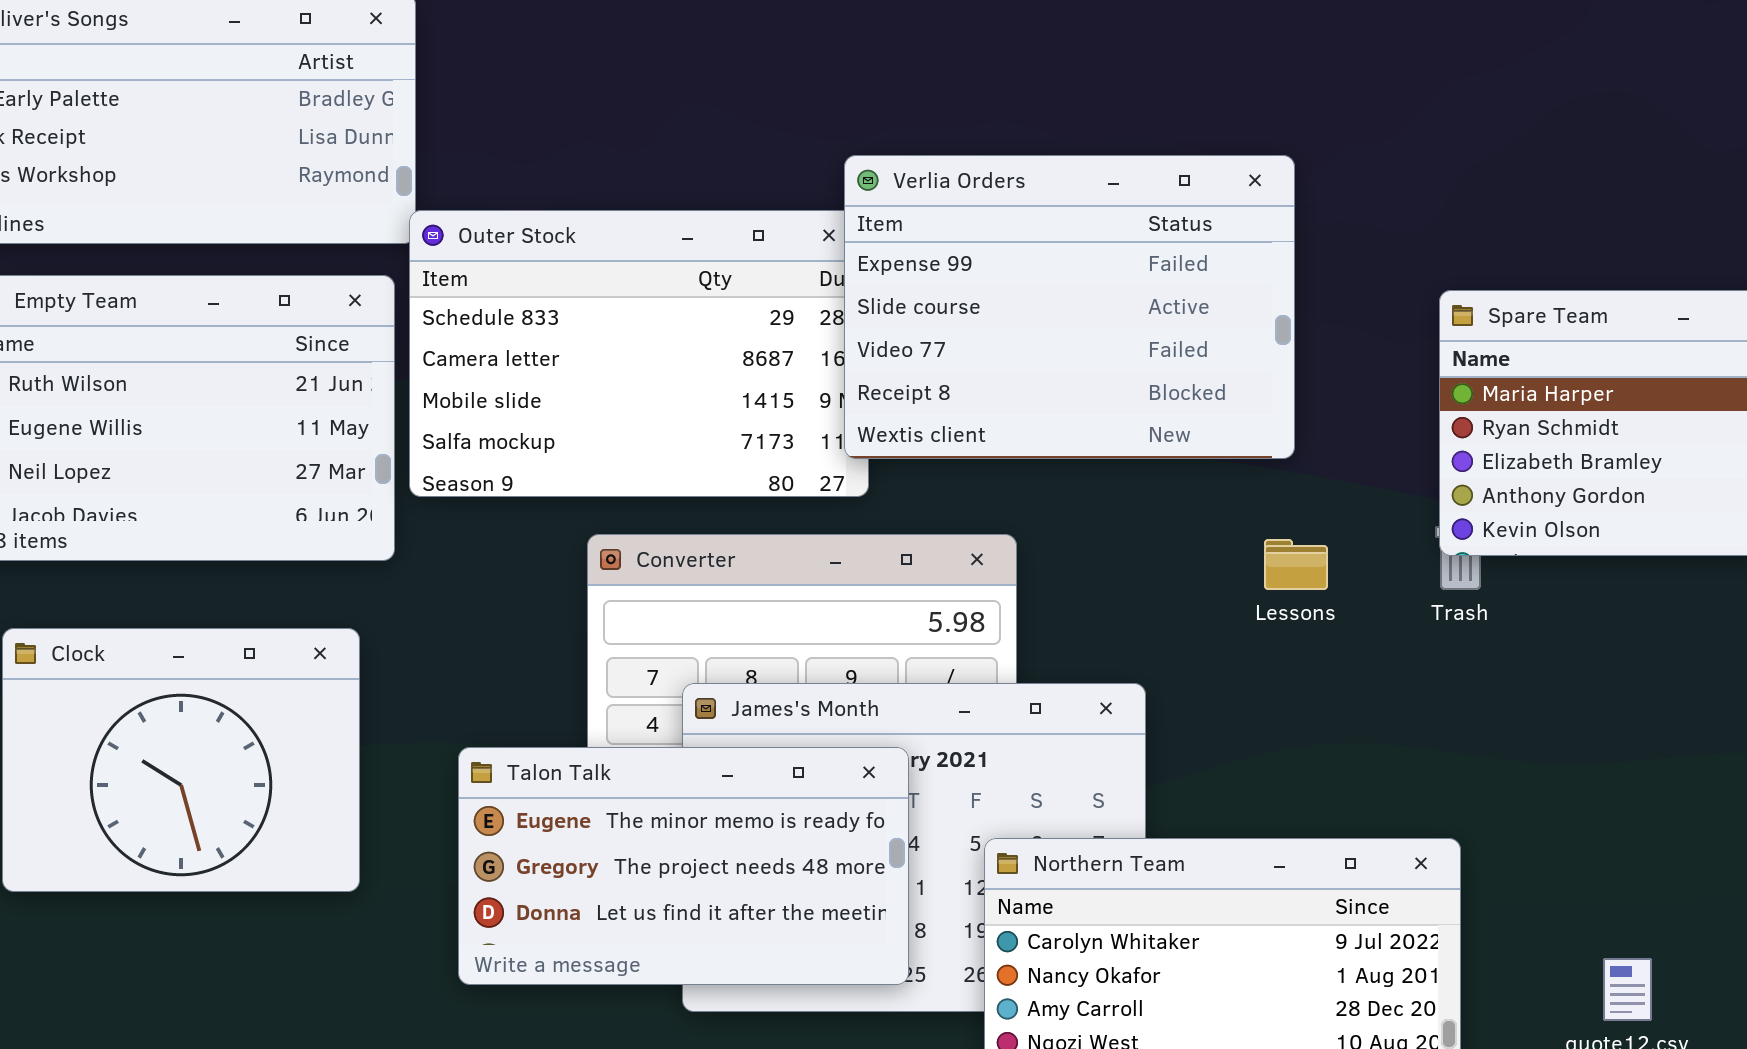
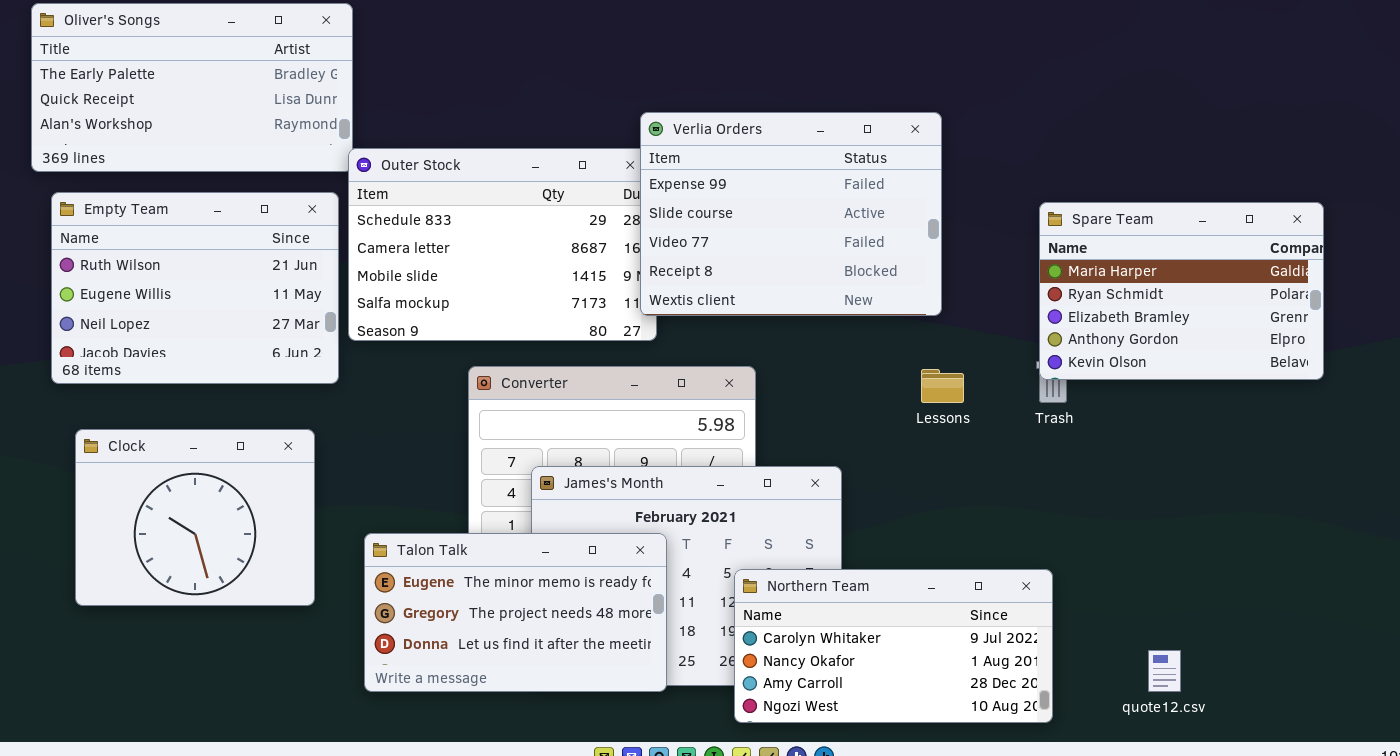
Talon Talk: [458,747,909,985] -> [364,533,667,692], moved

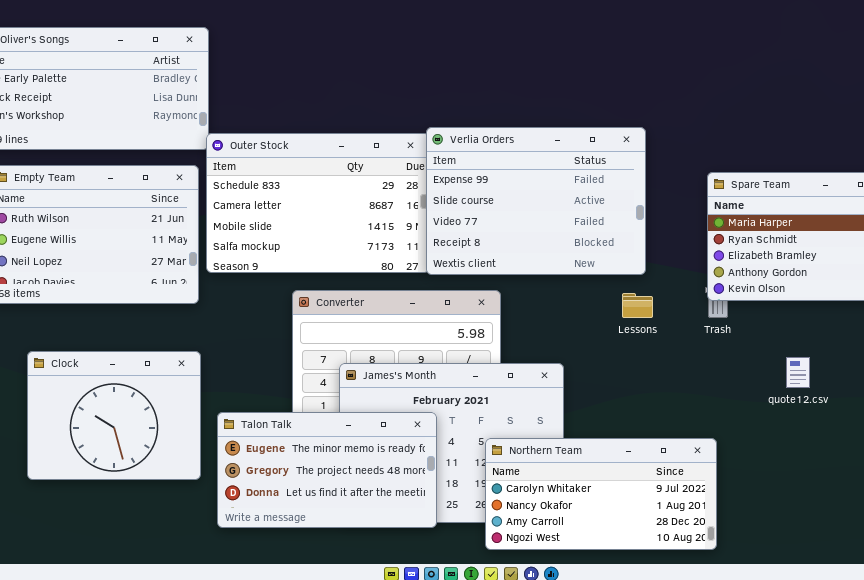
Verlia Orders: [640,112,942,316] -> [426,127,646,275], moved
Clock: [75,429,315,606] -> [27,351,201,480], moved
quote12.csv: [1148,650,1181,692] -> [786,357,810,388], moved

